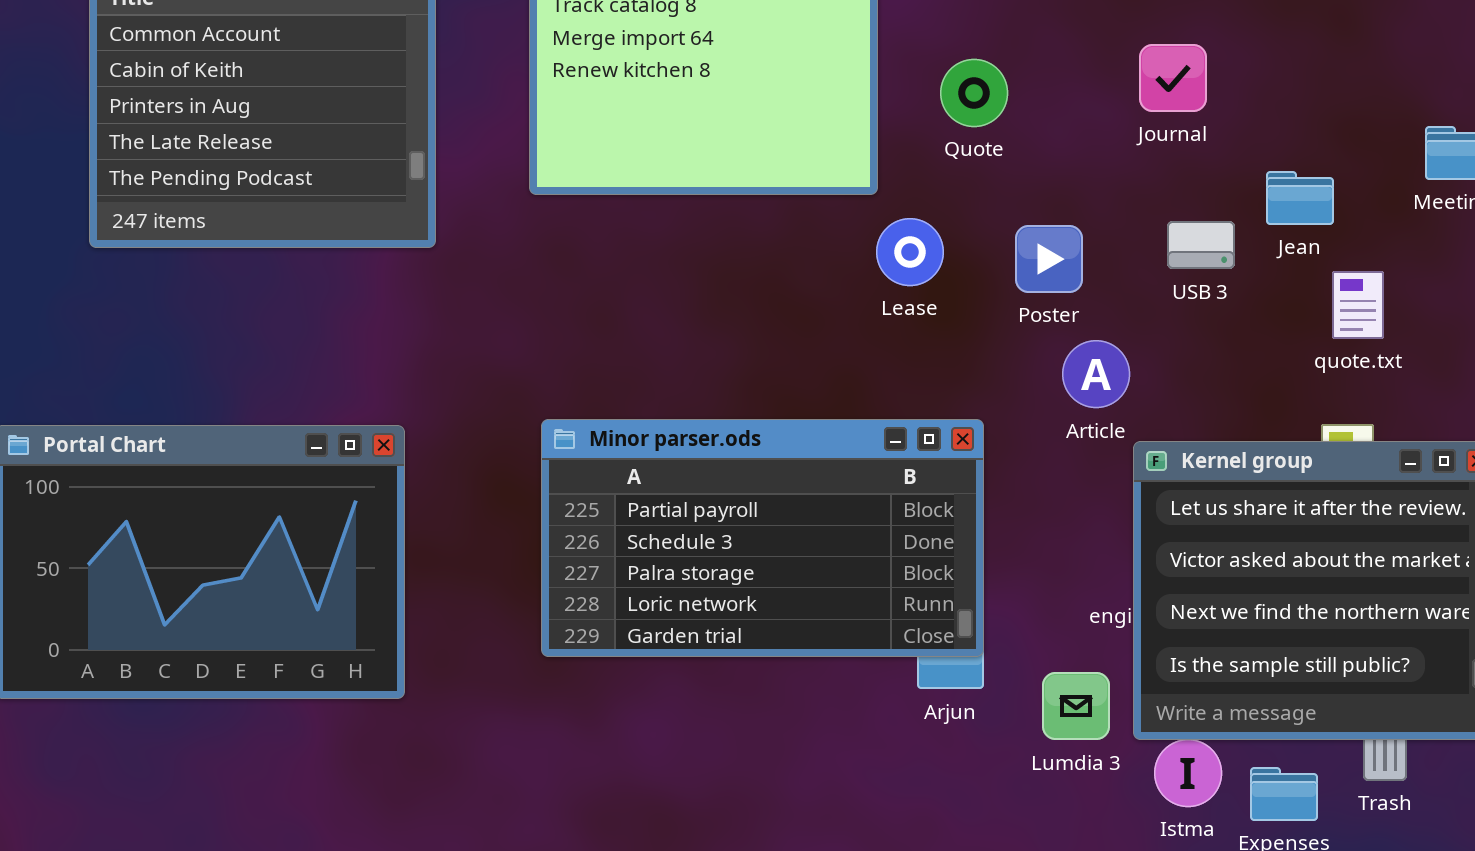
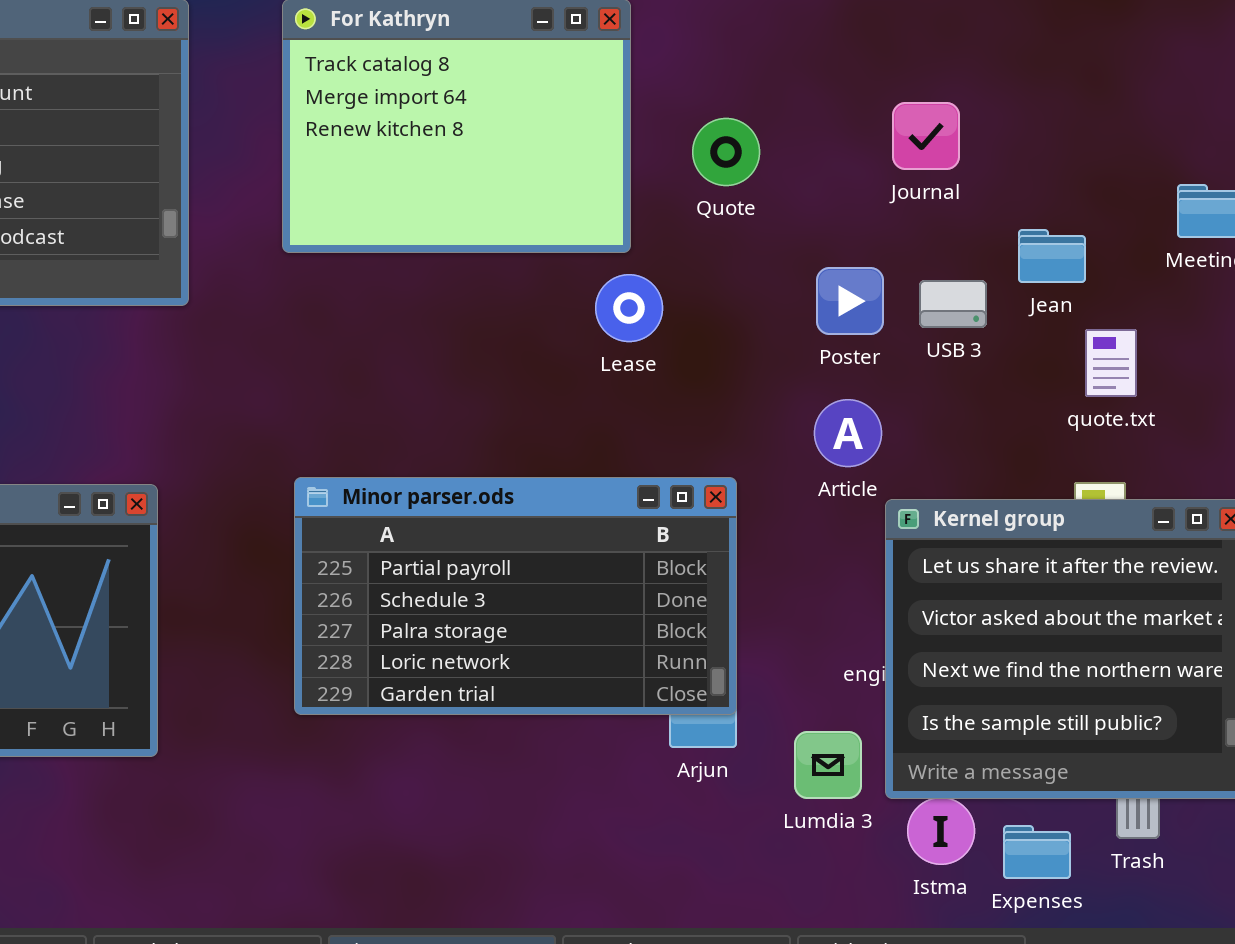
Lease: [876,218,944,286] -> [595,274,663,342], moved
Poster: [1015,225,1083,293] -> [816,267,884,335], moved

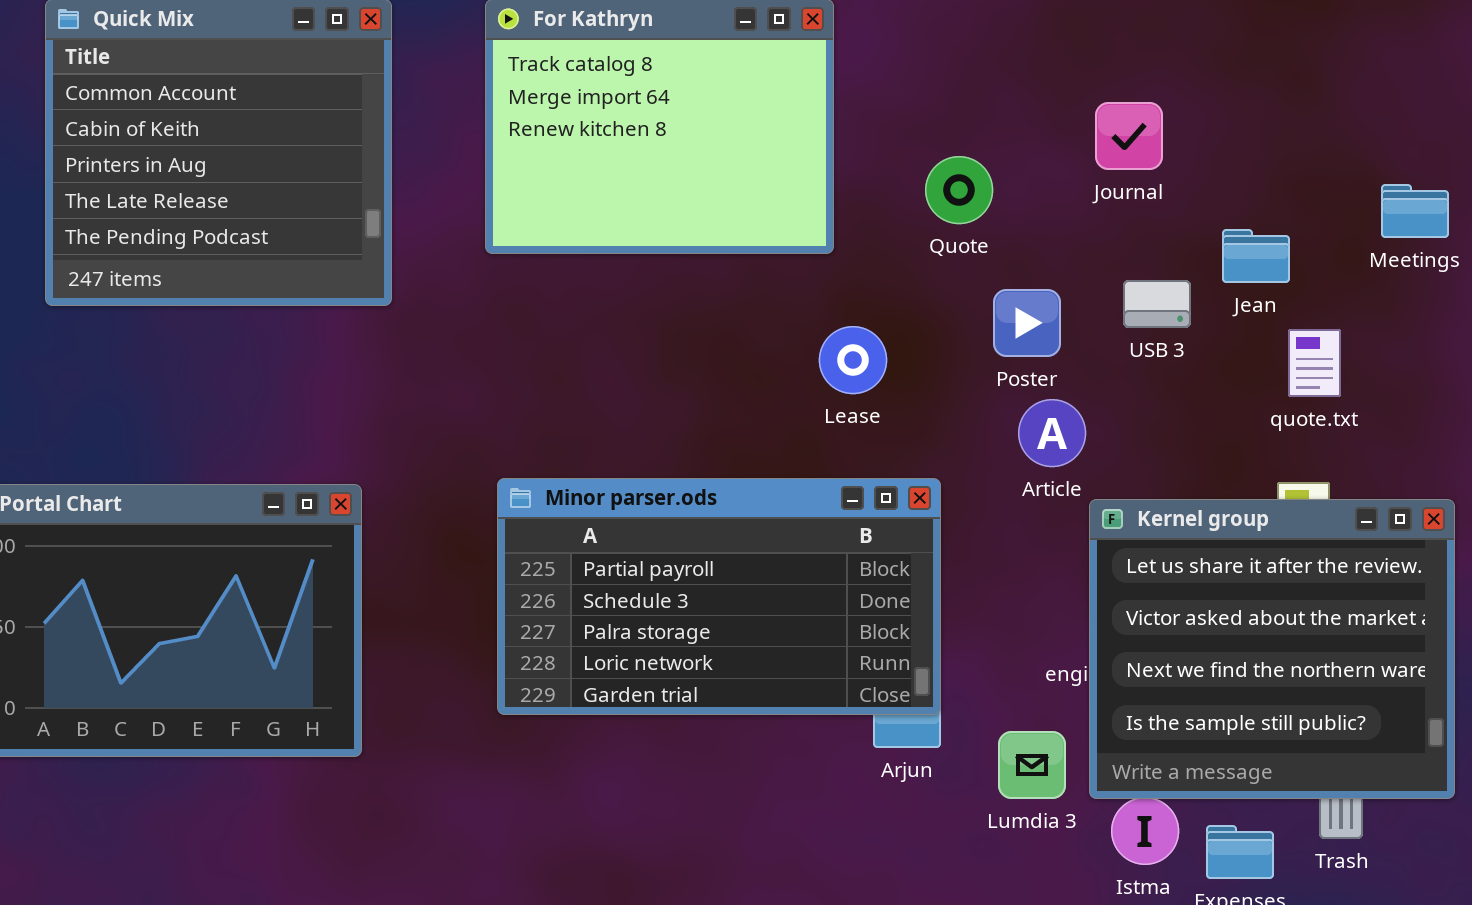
Quote: [692,118,760,186] -> [925,156,993,224], moved
Poster: [816,267,884,335] -> [993,289,1061,357], moved
Lease: [595,274,663,342] -> [819,326,887,394], moved

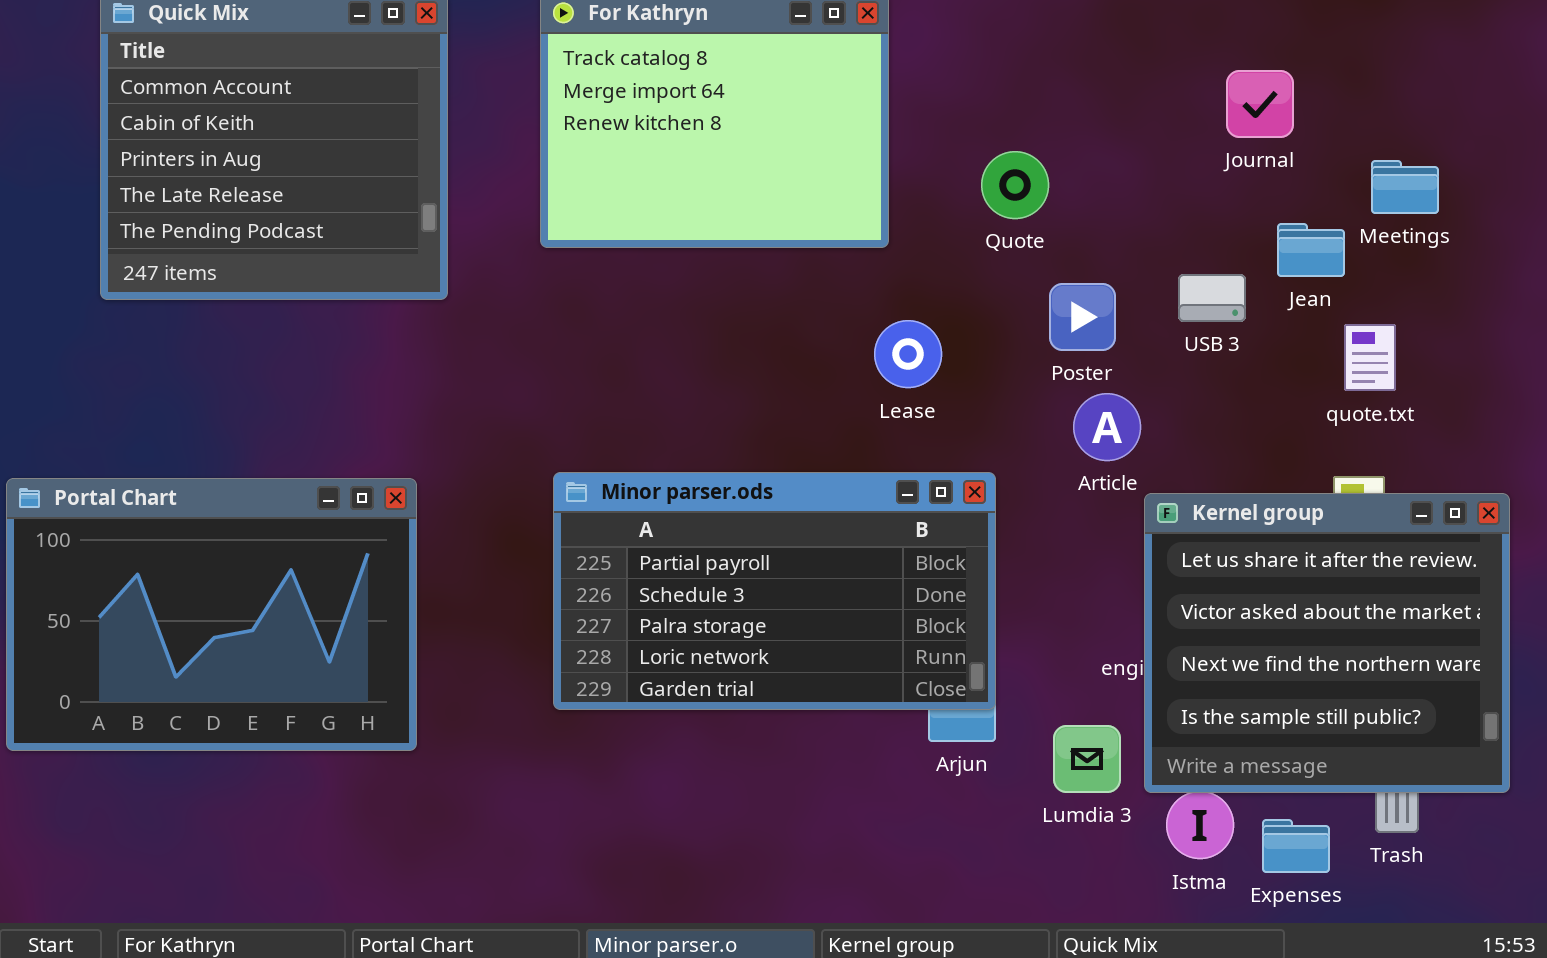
Journal: [1095,102,1163,170] -> [1226,70,1294,138], moved
Meetings: [1381,184,1449,238] -> [1371,160,1439,214], moved

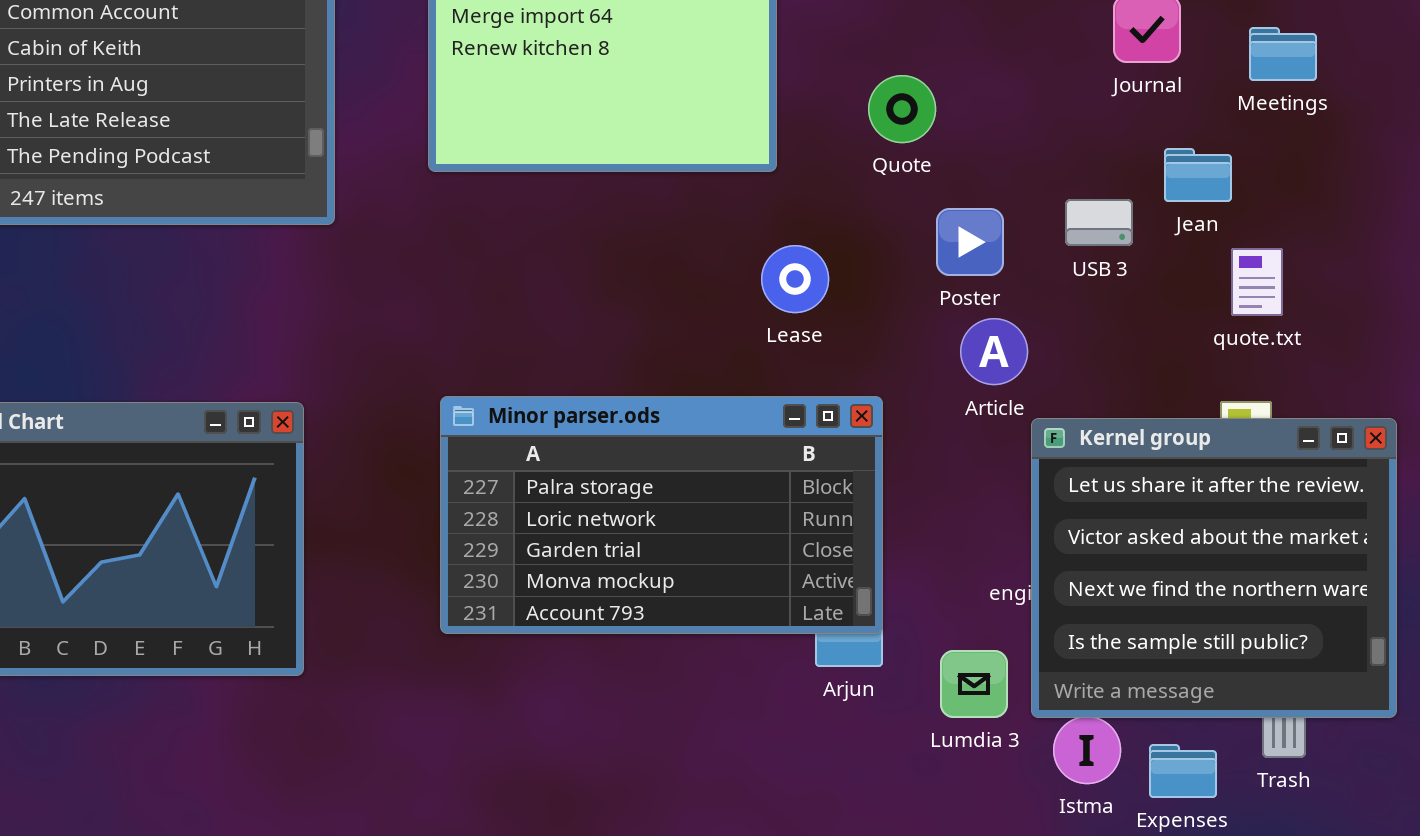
Meetings: [1371,160,1439,214] -> [1249,27,1317,81], moved
Minor parser.ods: [553,472,996,710] -> [440,396,883,634], scrolled down 2 rows

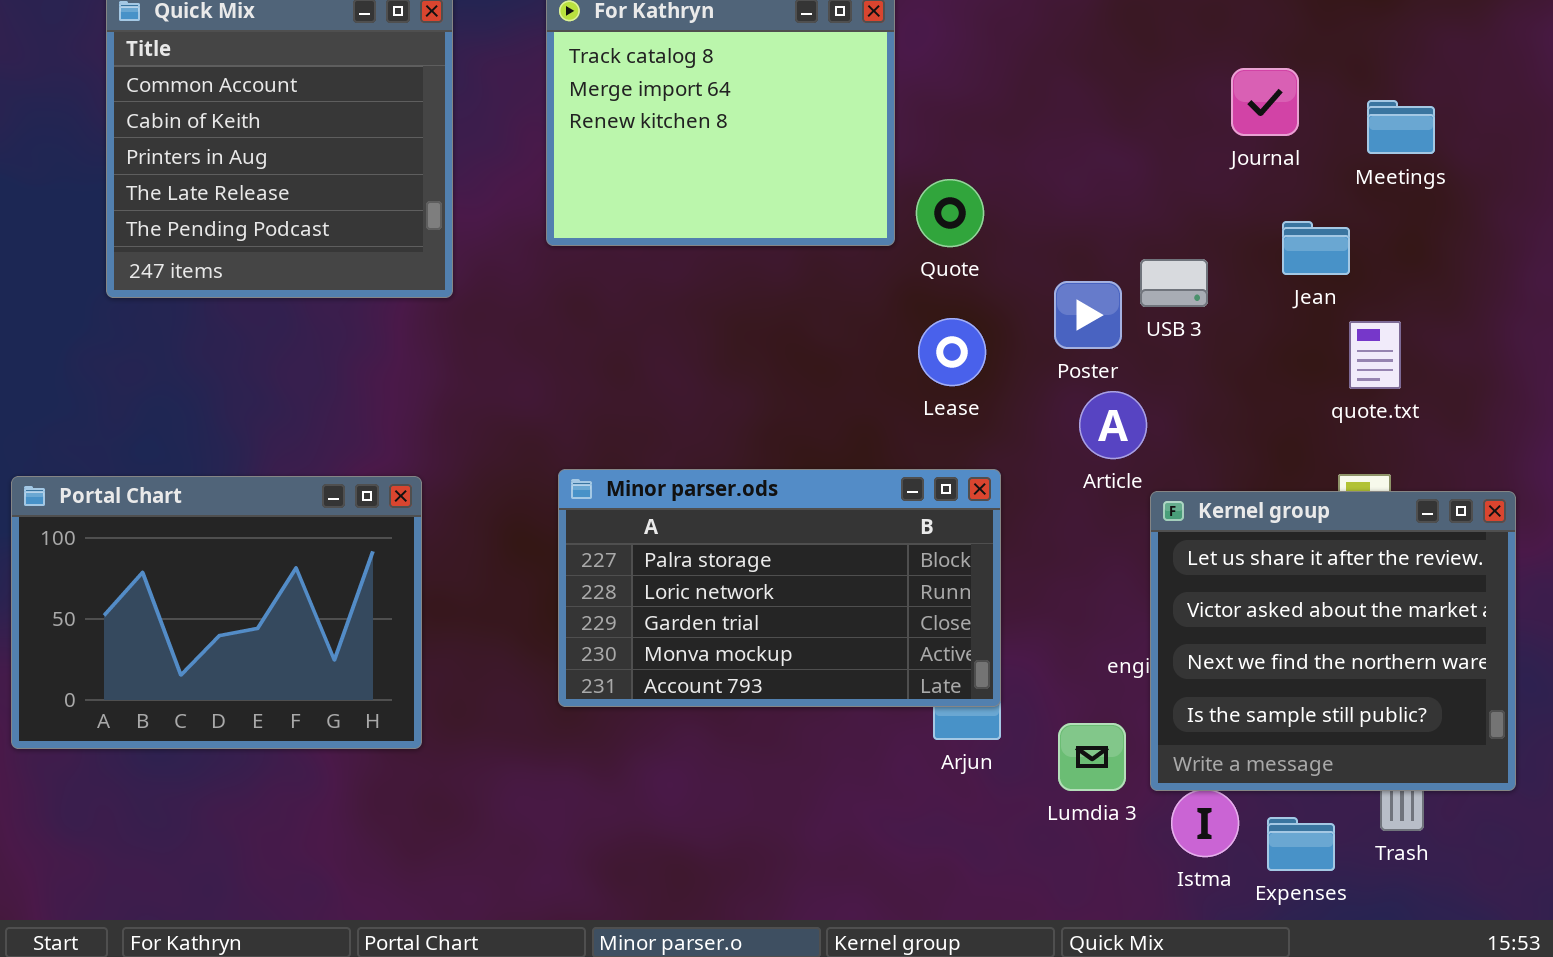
Quote: [868,75,936,143] -> [916,179,984,247], moved
USB 3: [1065,199,1133,246] -> [1140,259,1208,307], moved
Lease: [761,245,829,313] -> [918,318,986,386], moved

